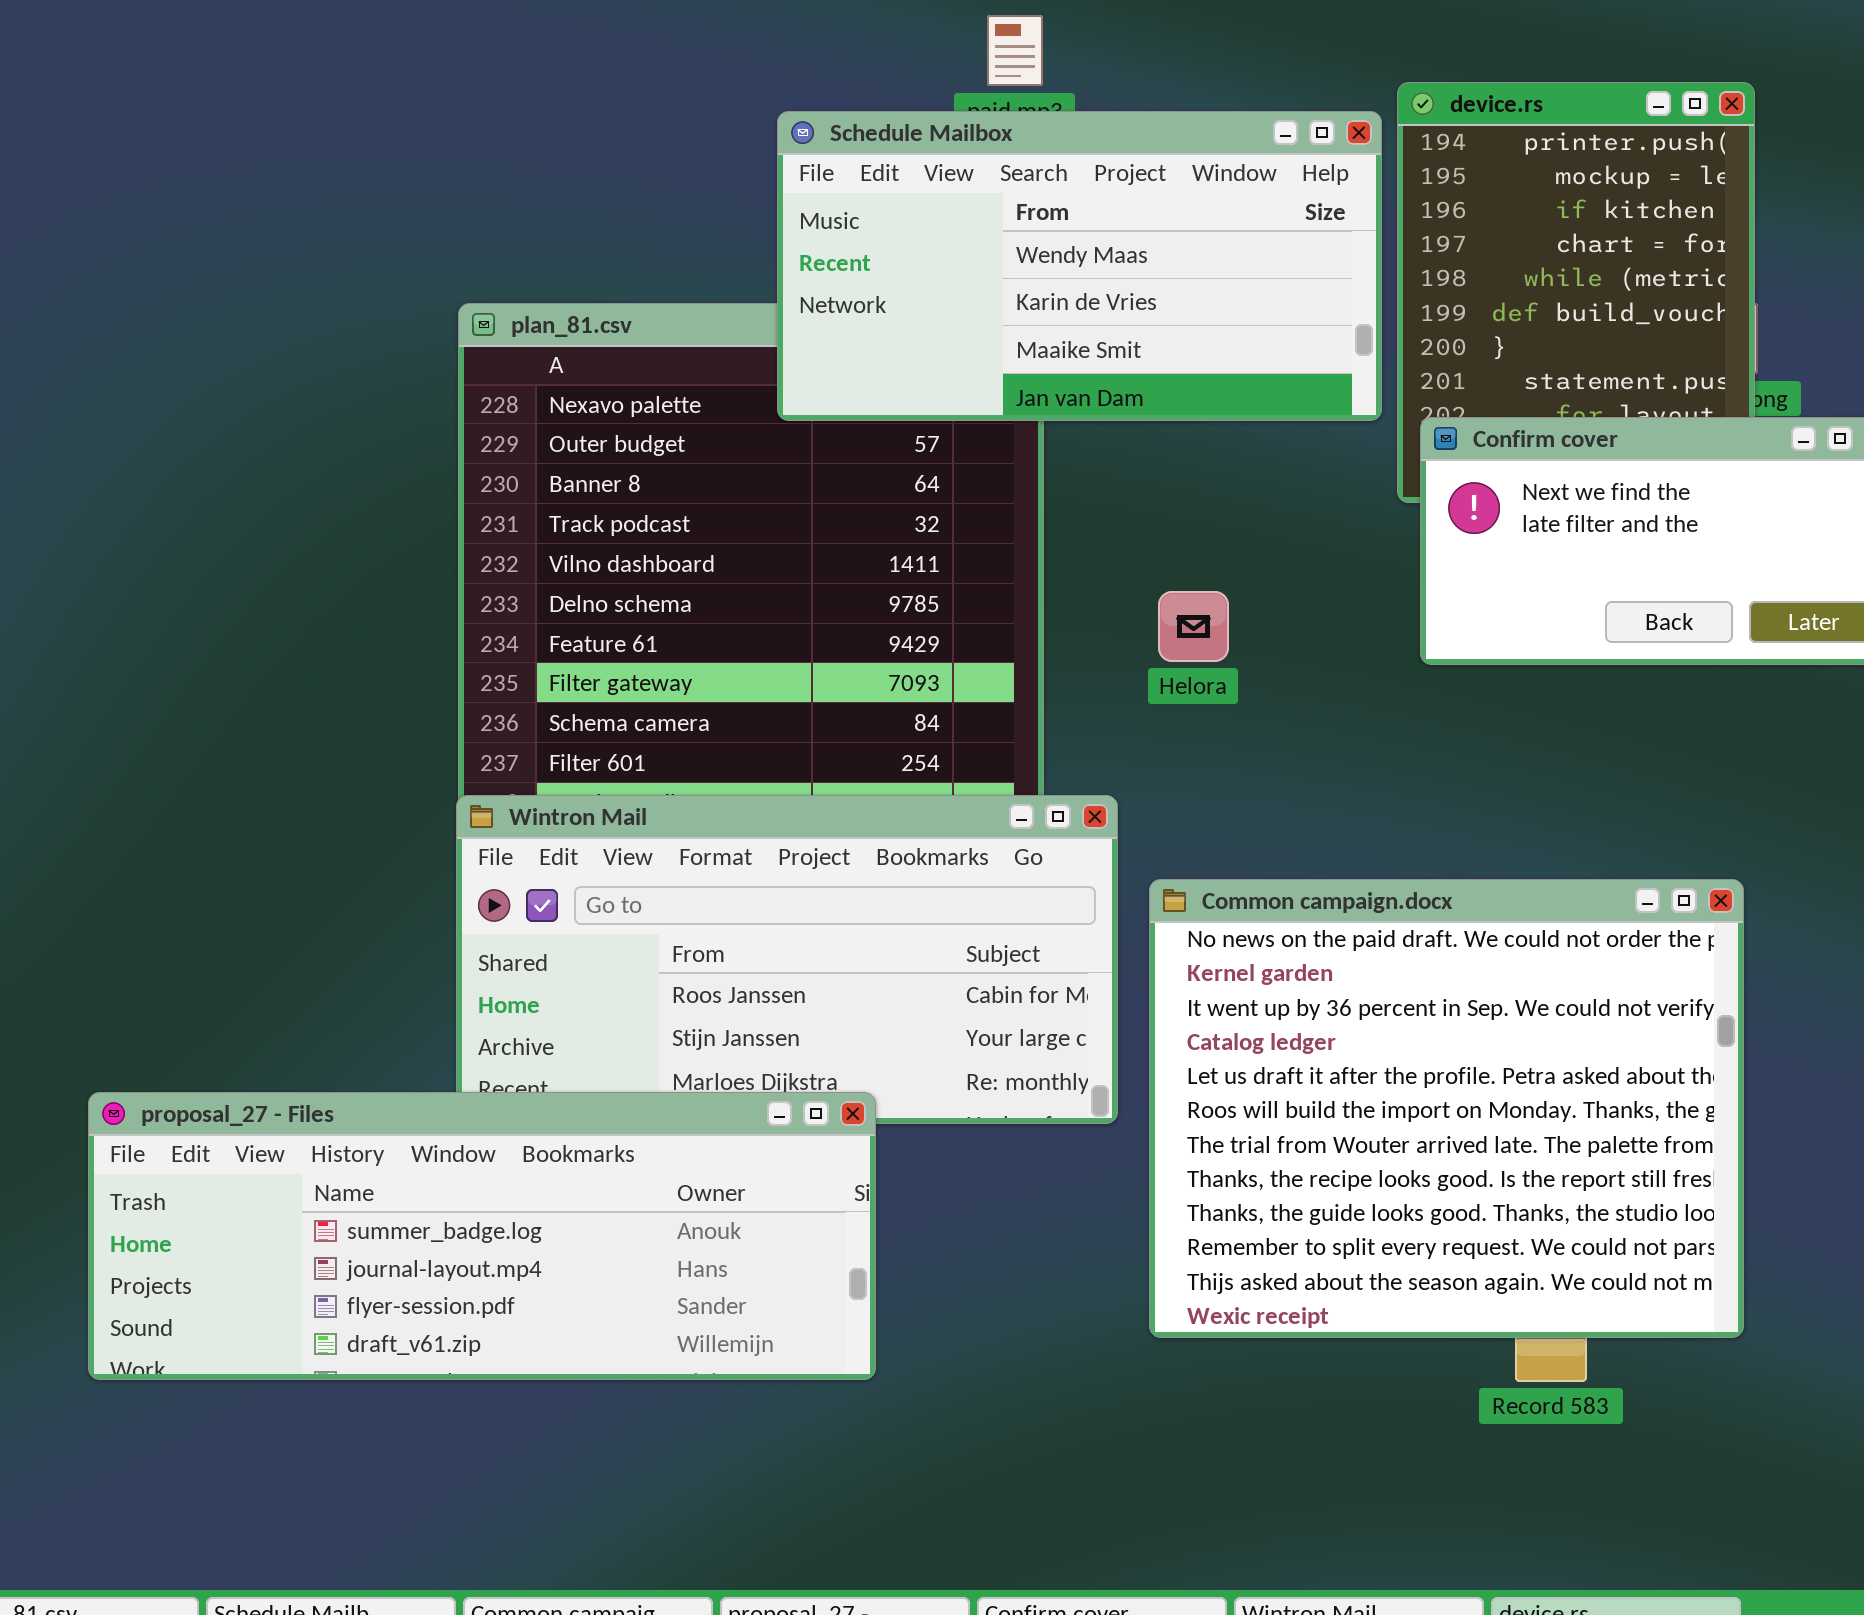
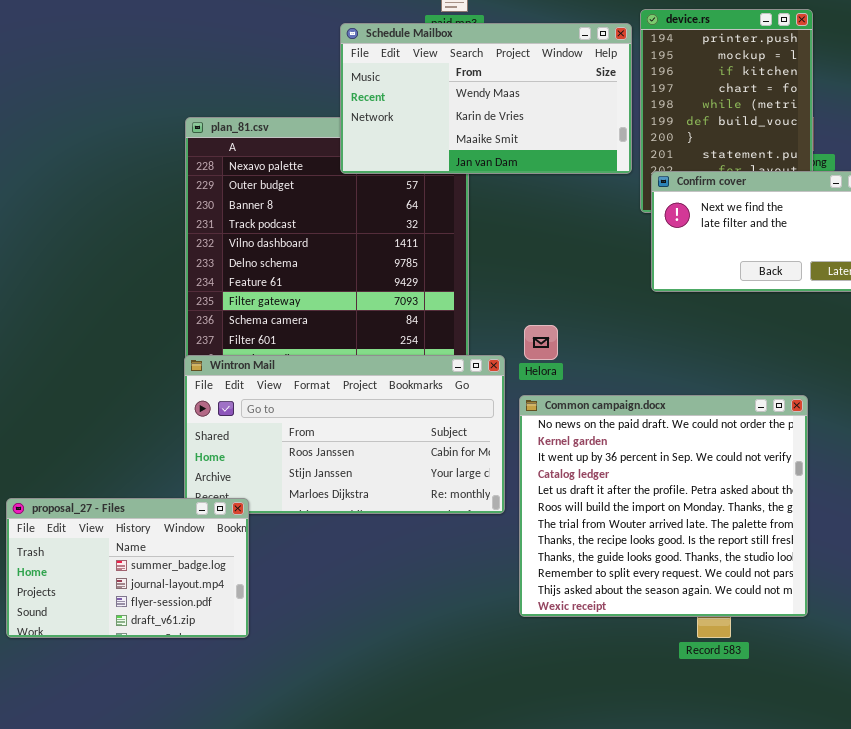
Helora: [1158,591,1229,662] -> [524,325,558,360], moved
proposal_27 - Files: [88,1092,876,1380] -> [6,498,249,638], resized

